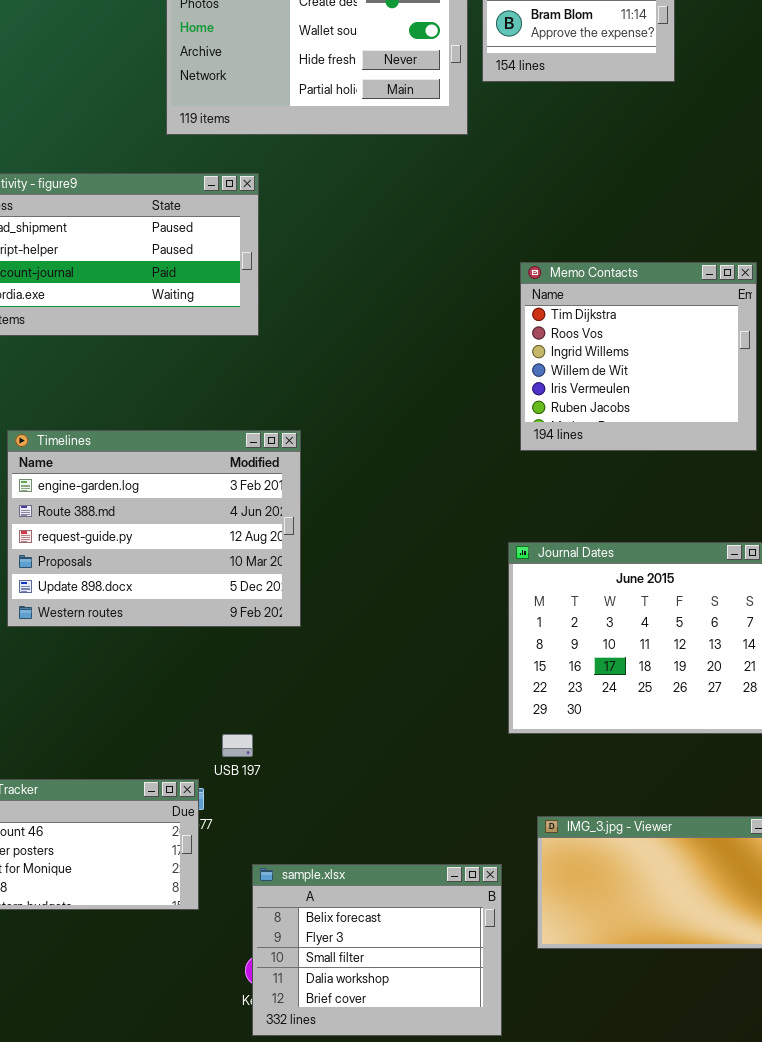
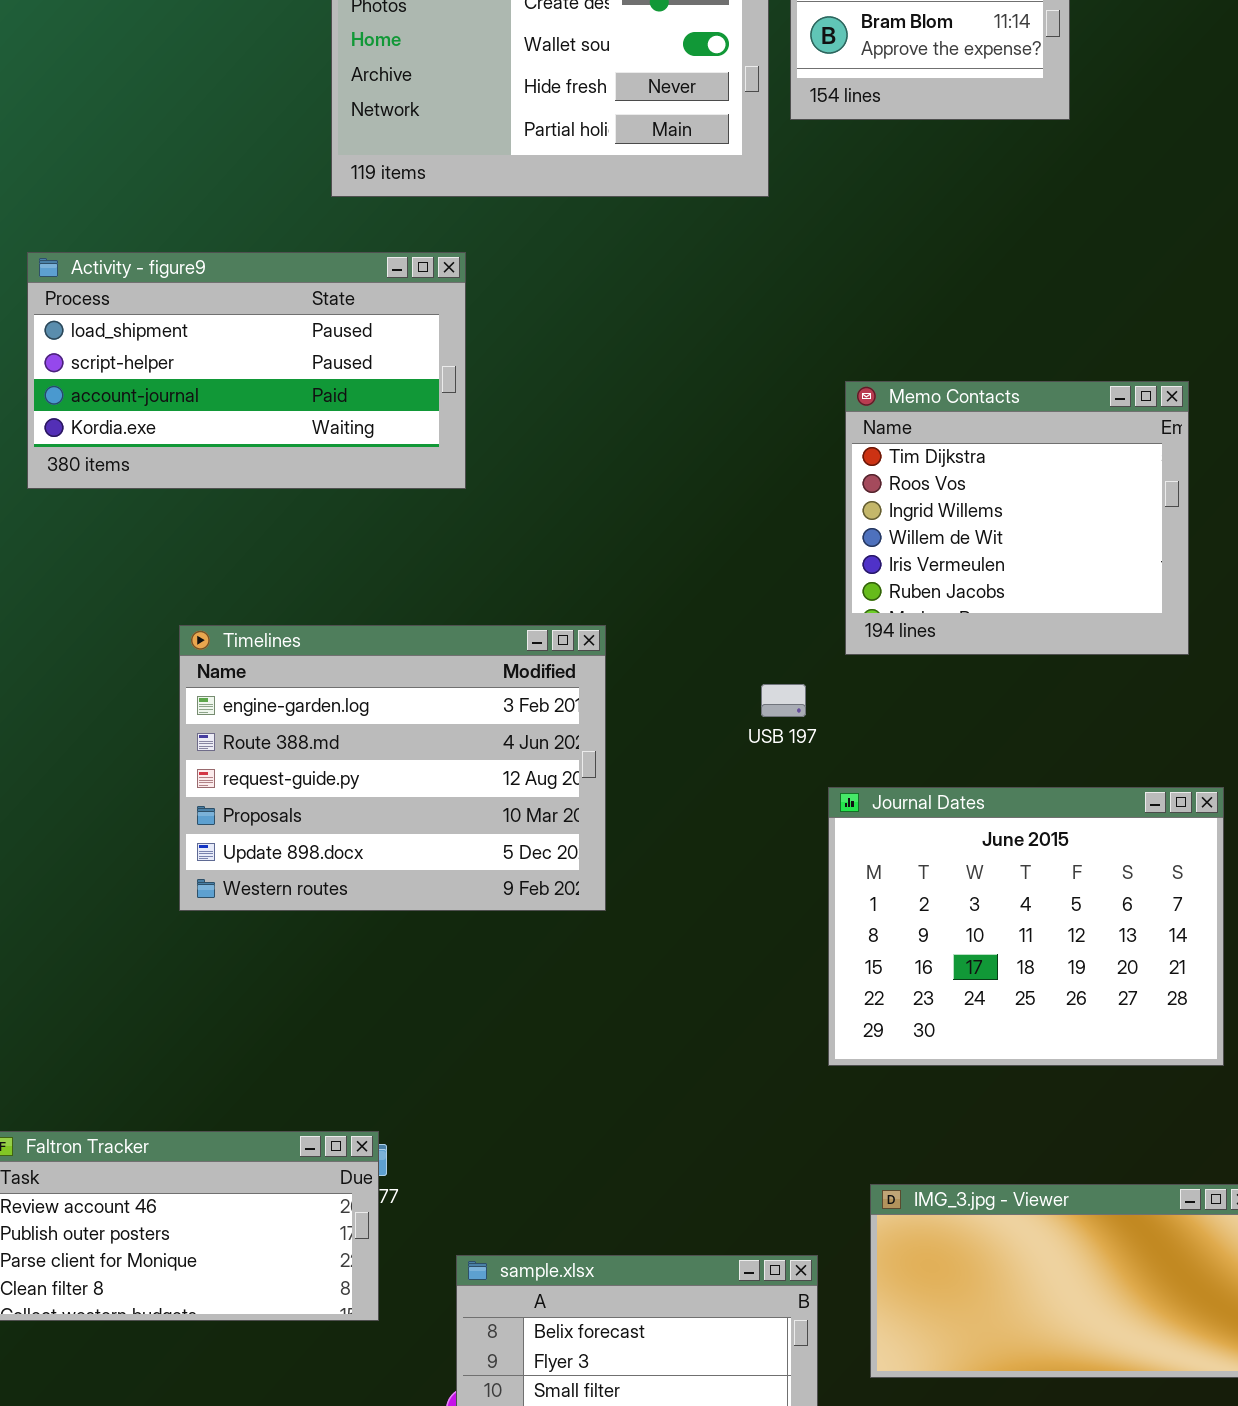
Timelines: [7,430,301,627] -> [179,625,606,911], moved
USB 197: [222,734,253,757] -> [761,684,806,717], moved

